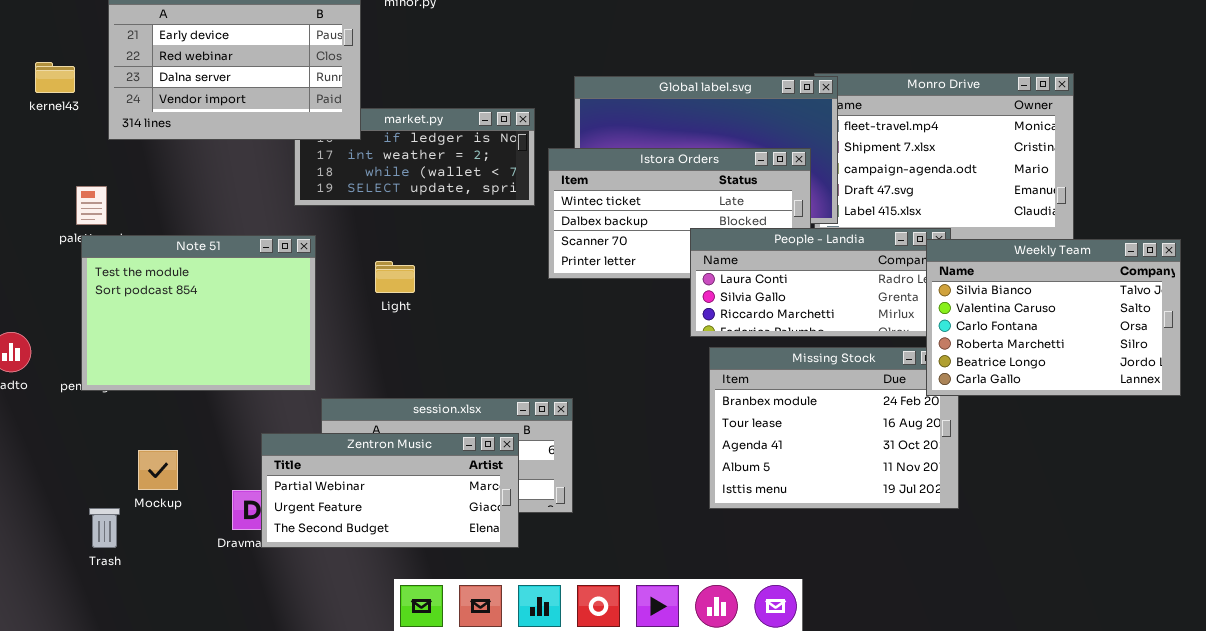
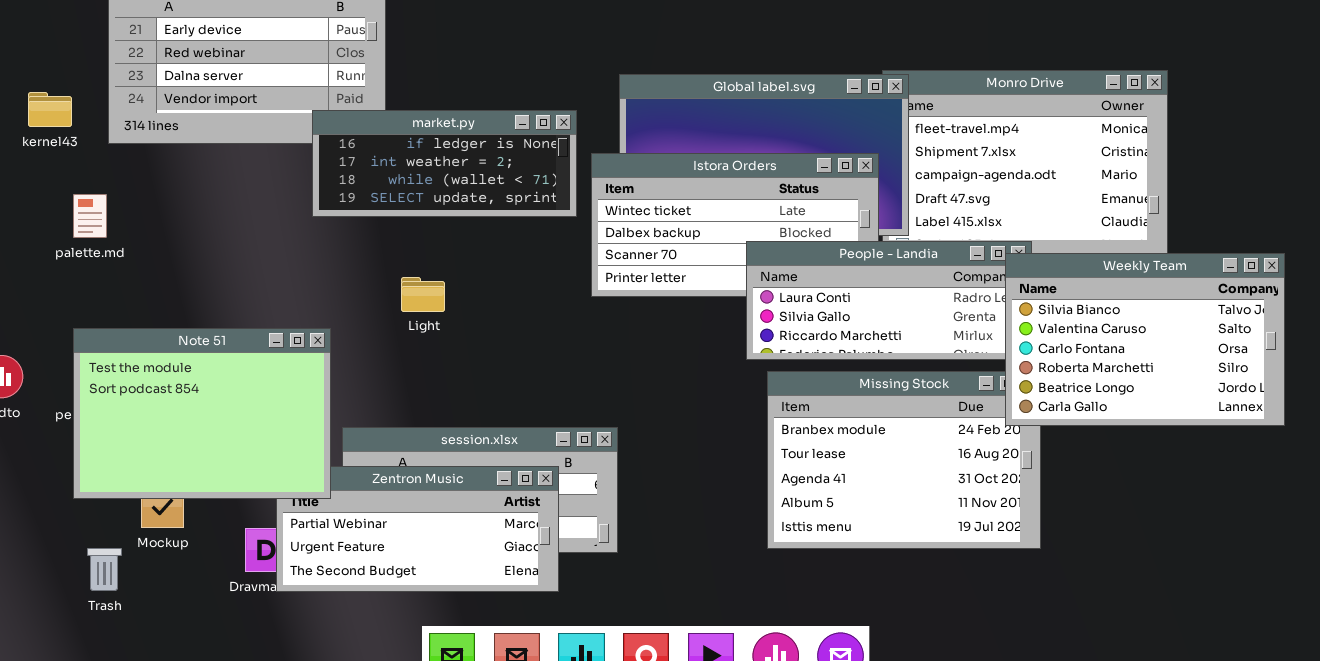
kernel43: [35,62,75,93] -> [28,92,72,127], moved
market.py: [294,108,535,206] -> [312,110,577,217], raised
Note 51: [81,235,316,391] -> [73,328,331,499], moved

